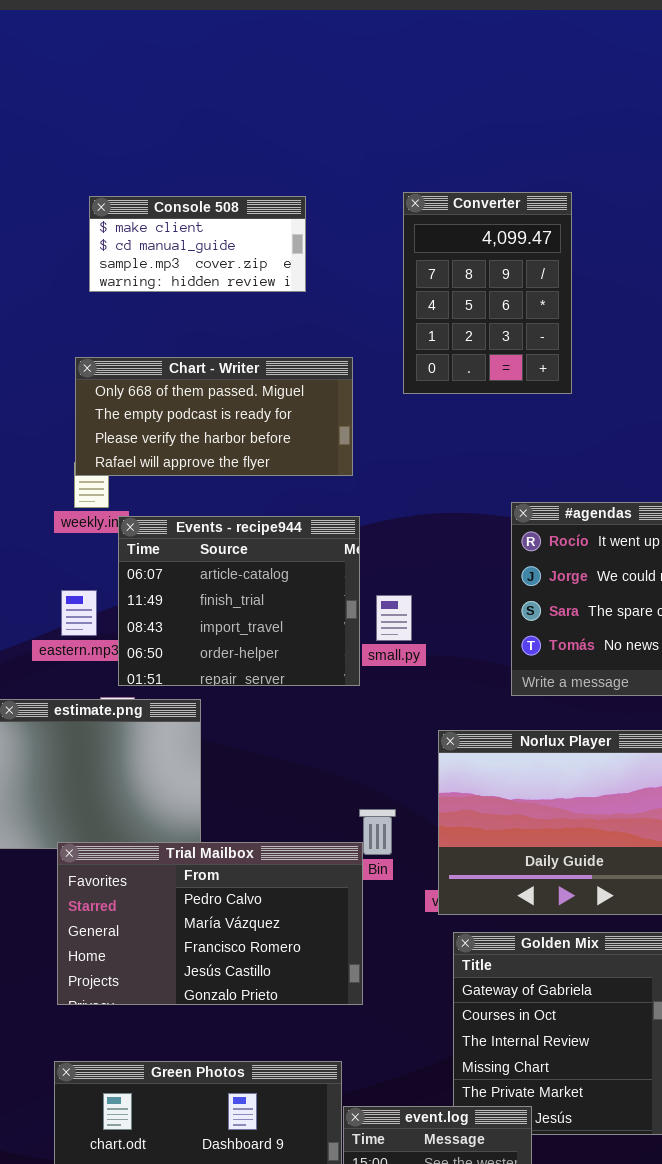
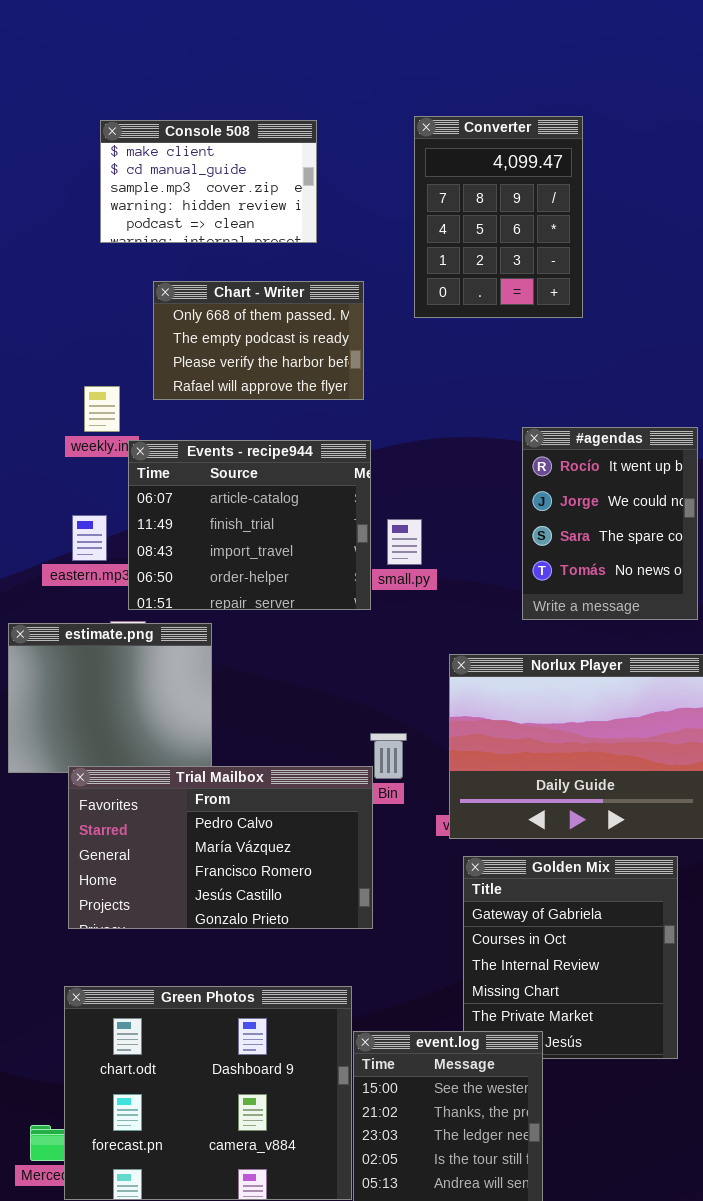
Console 508: [89,196,306,292] -> [100,120,317,243], resized
Chart - Writer: [75,357,353,476] -> [153,281,364,400], resized

